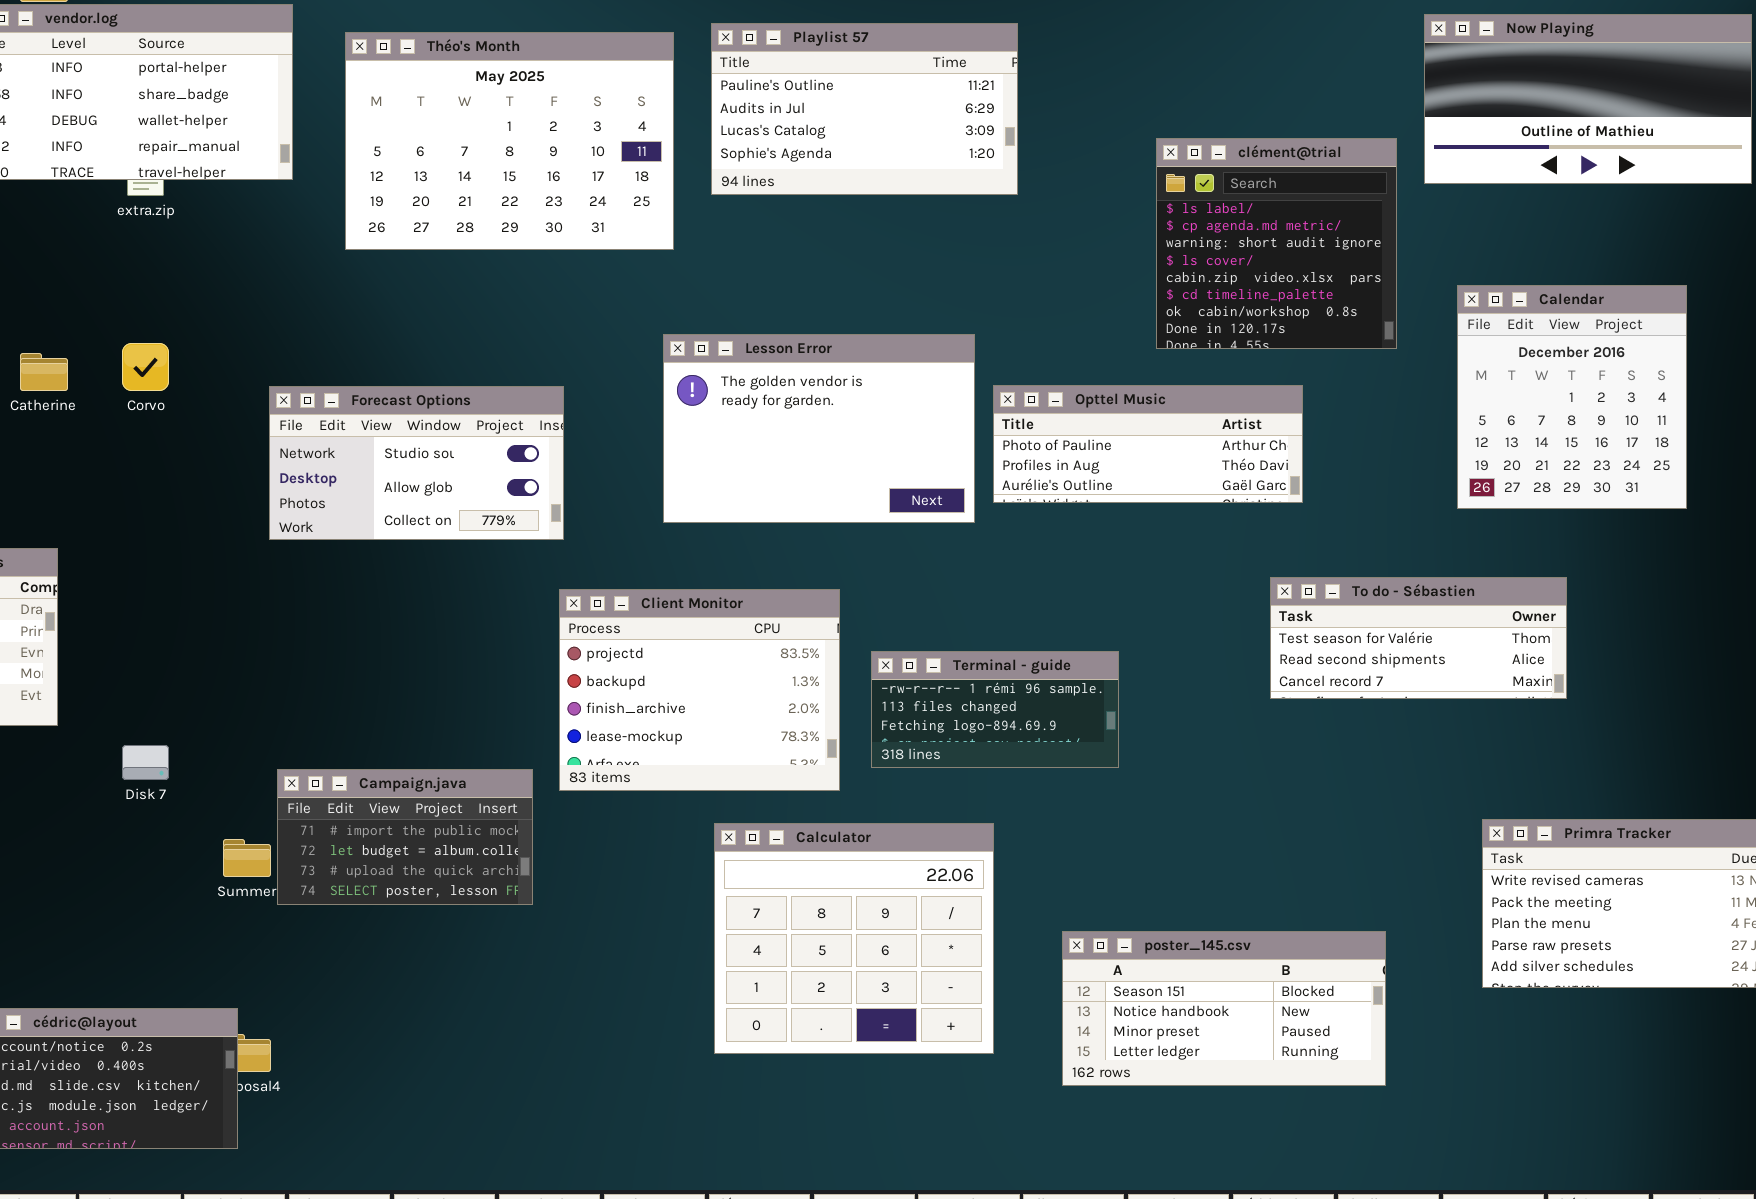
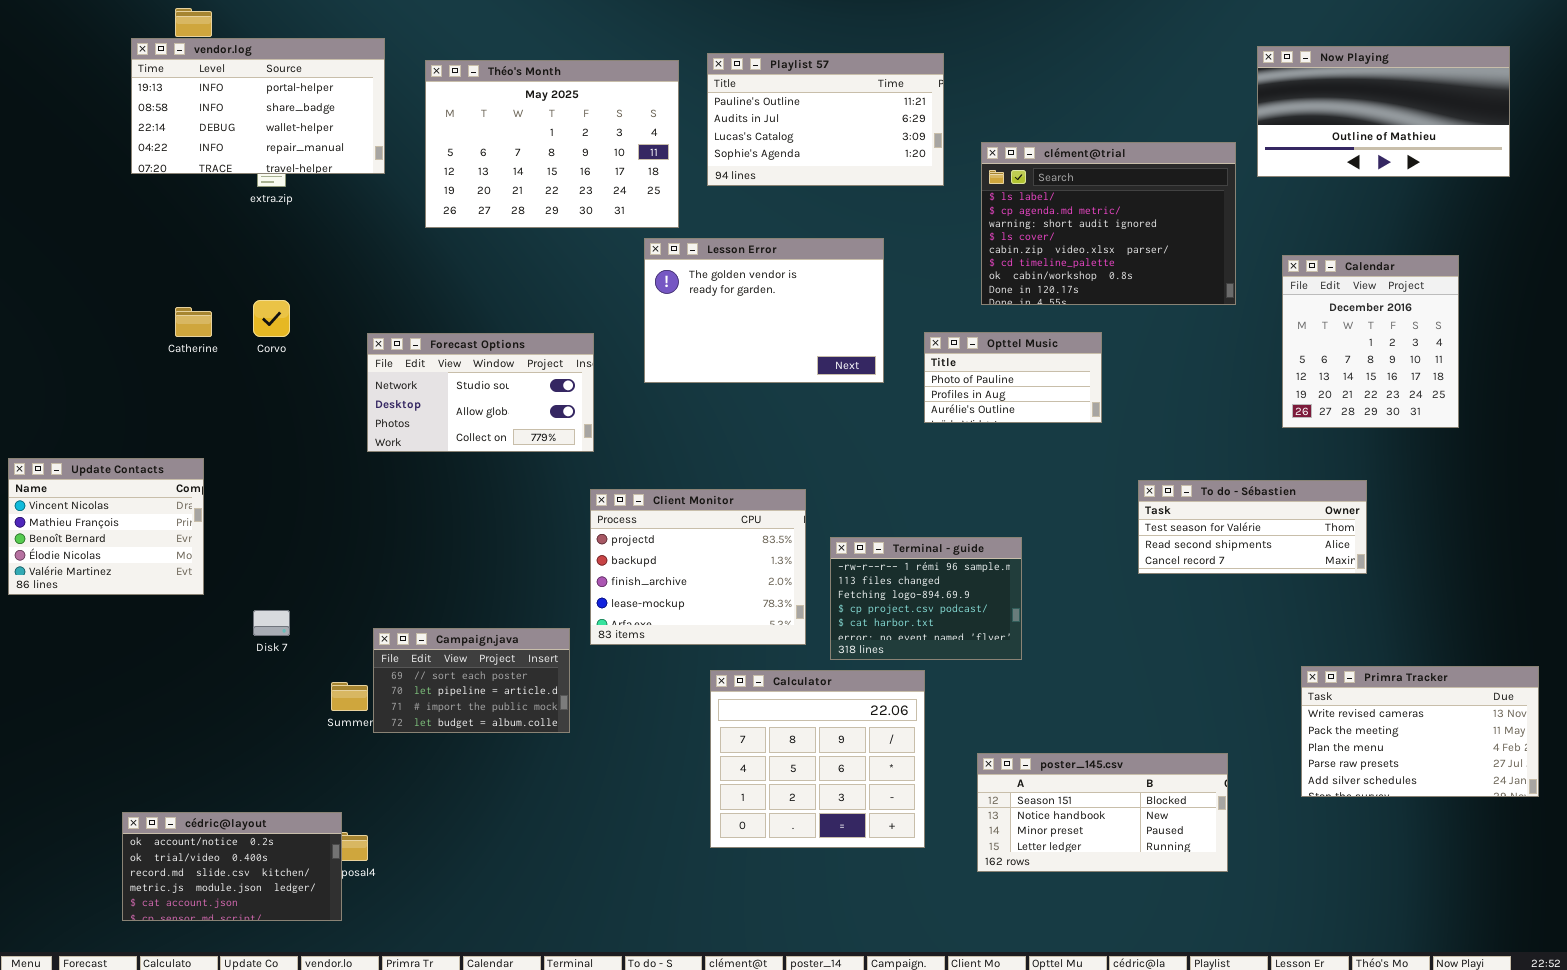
clément@trial: [1156,138,1397,349] -> [981,142,1236,305], resized
Lesson Error: [663,334,975,523] -> [644,238,884,383], moved
Opttel Music: [993,385,1303,503] -> [924,332,1102,423], resized
Terminal - guide: [871,651,1119,768] -> [830,537,1022,660], resized
Campaign.java: [277,769,533,905] -> [373,628,570,733], scrolled up 2 rows

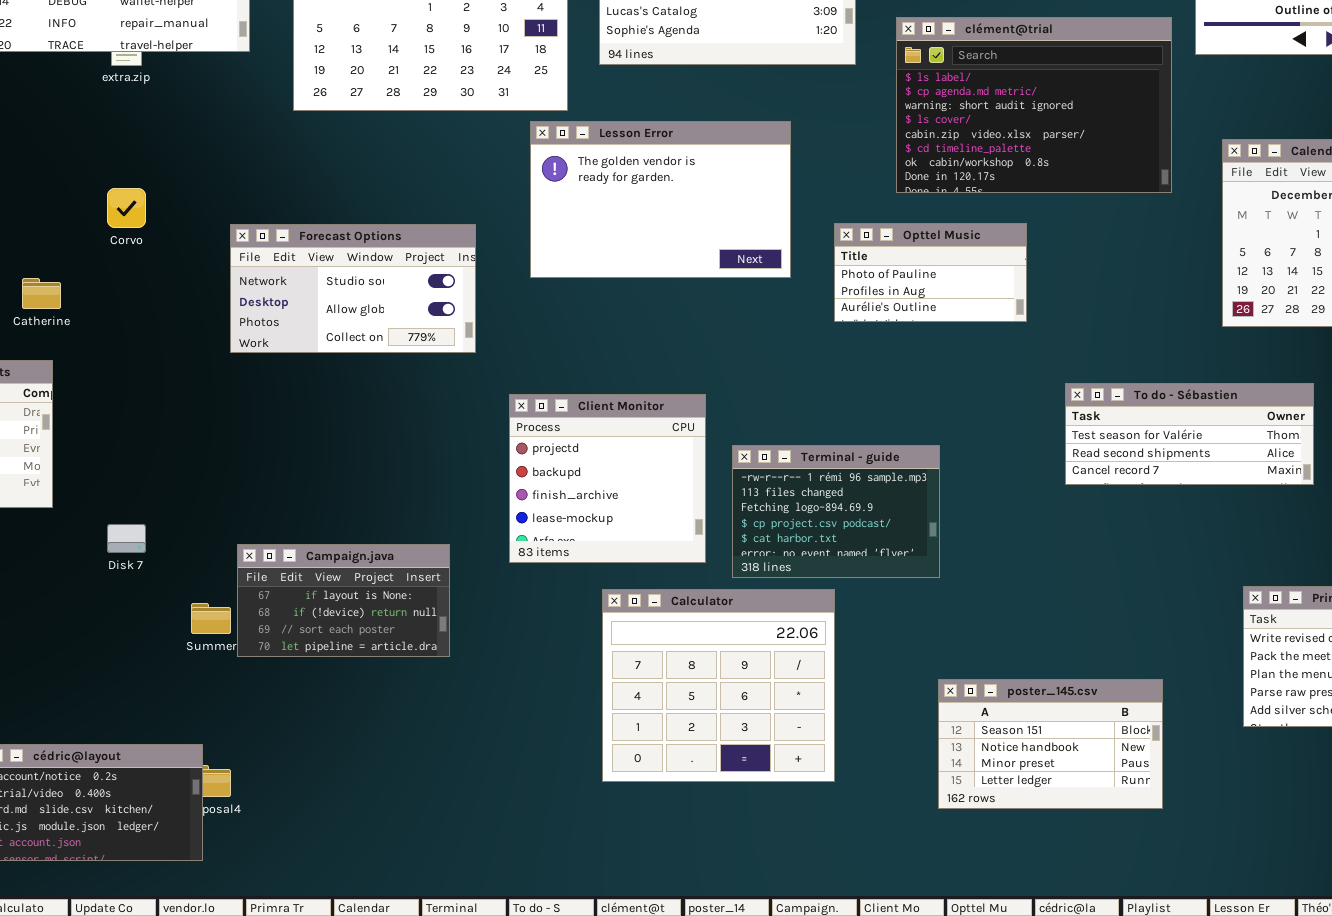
Catherine: [175,307,212,337] -> [22,278,61,309], moved
Client Monitor: [590,489,806,645] -> [509,394,706,563], resized
Campaign.java: [373,628,570,733] -> [237,544,450,657], scrolled up 2 rows
poster_145.csv: [977,753,1228,872] -> [938,679,1163,809], resized

